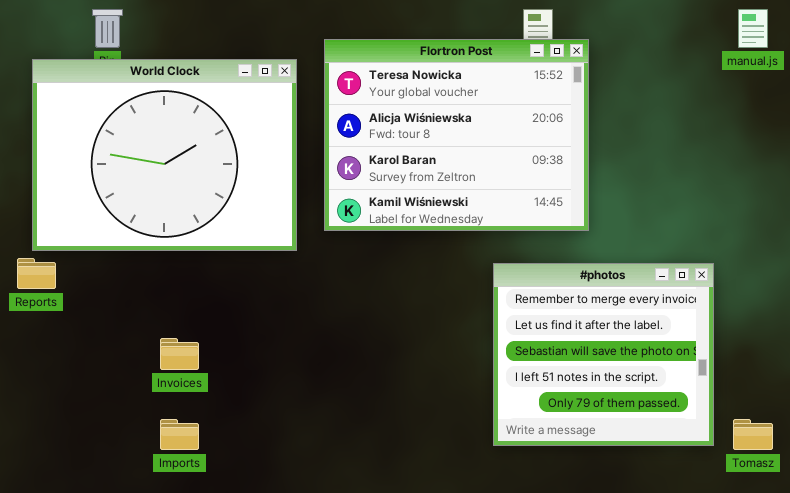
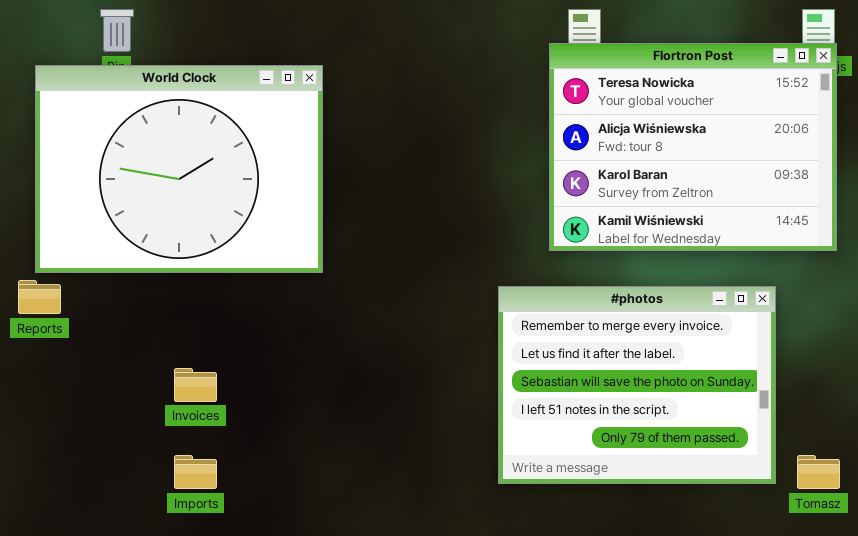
Flortron Post: [324,39,589,231] -> [549,43,837,251], moved
#photos: [493,263,714,446] -> [498,286,776,484], resized

